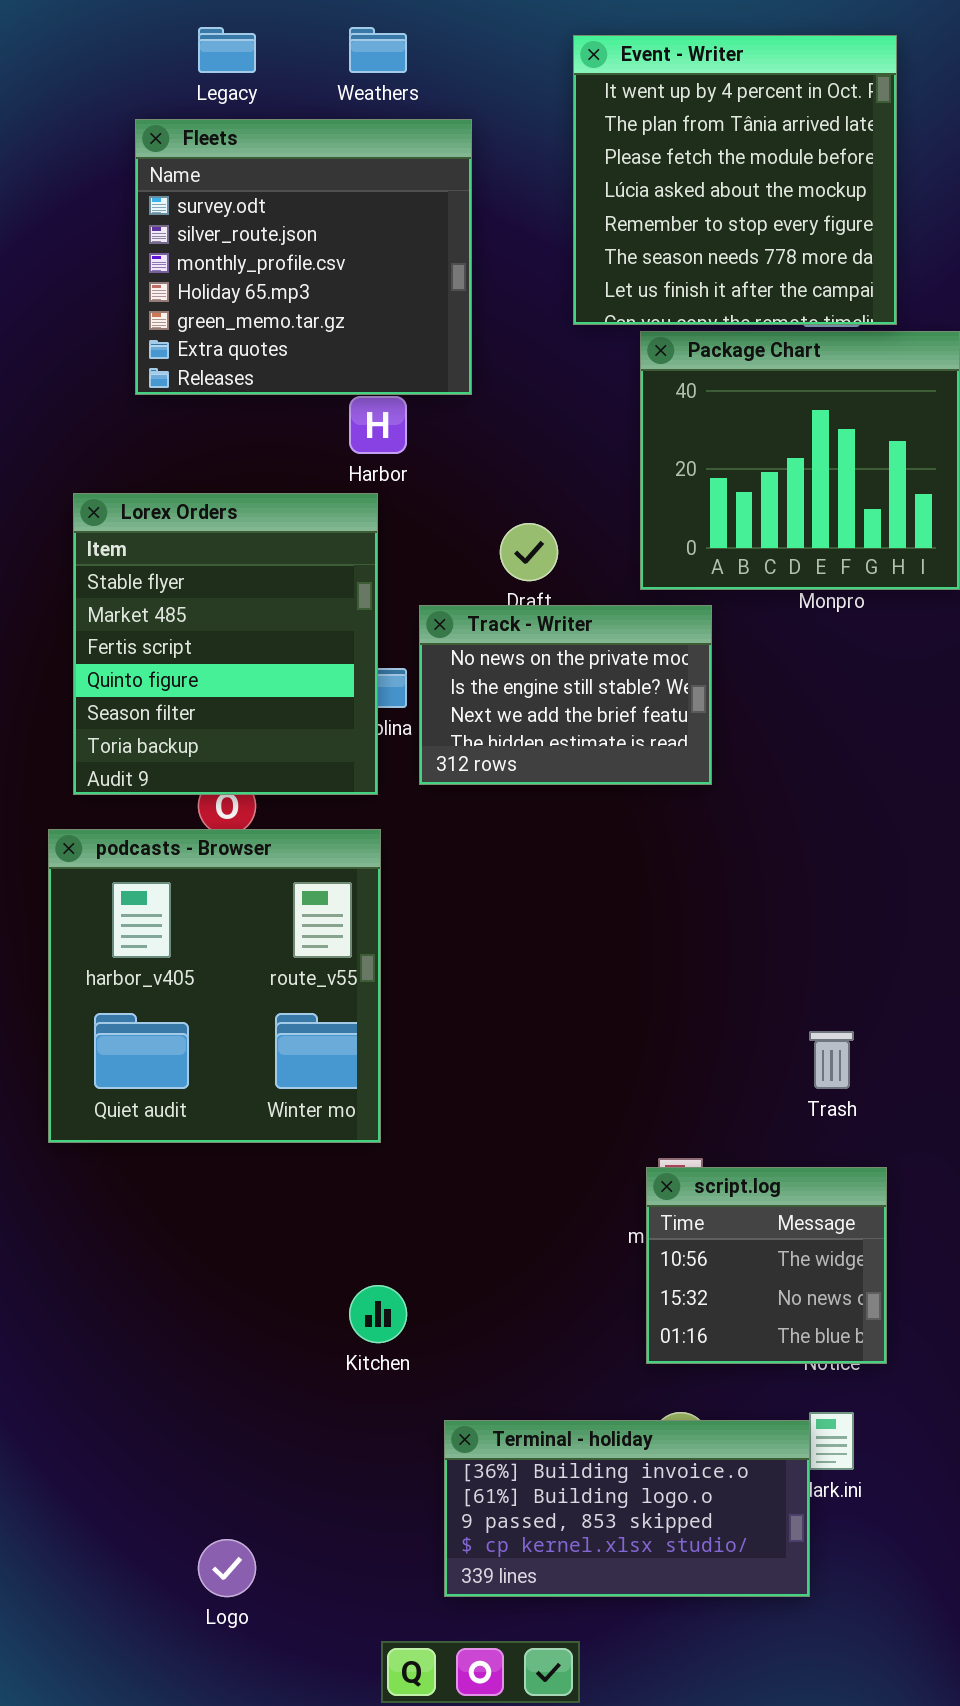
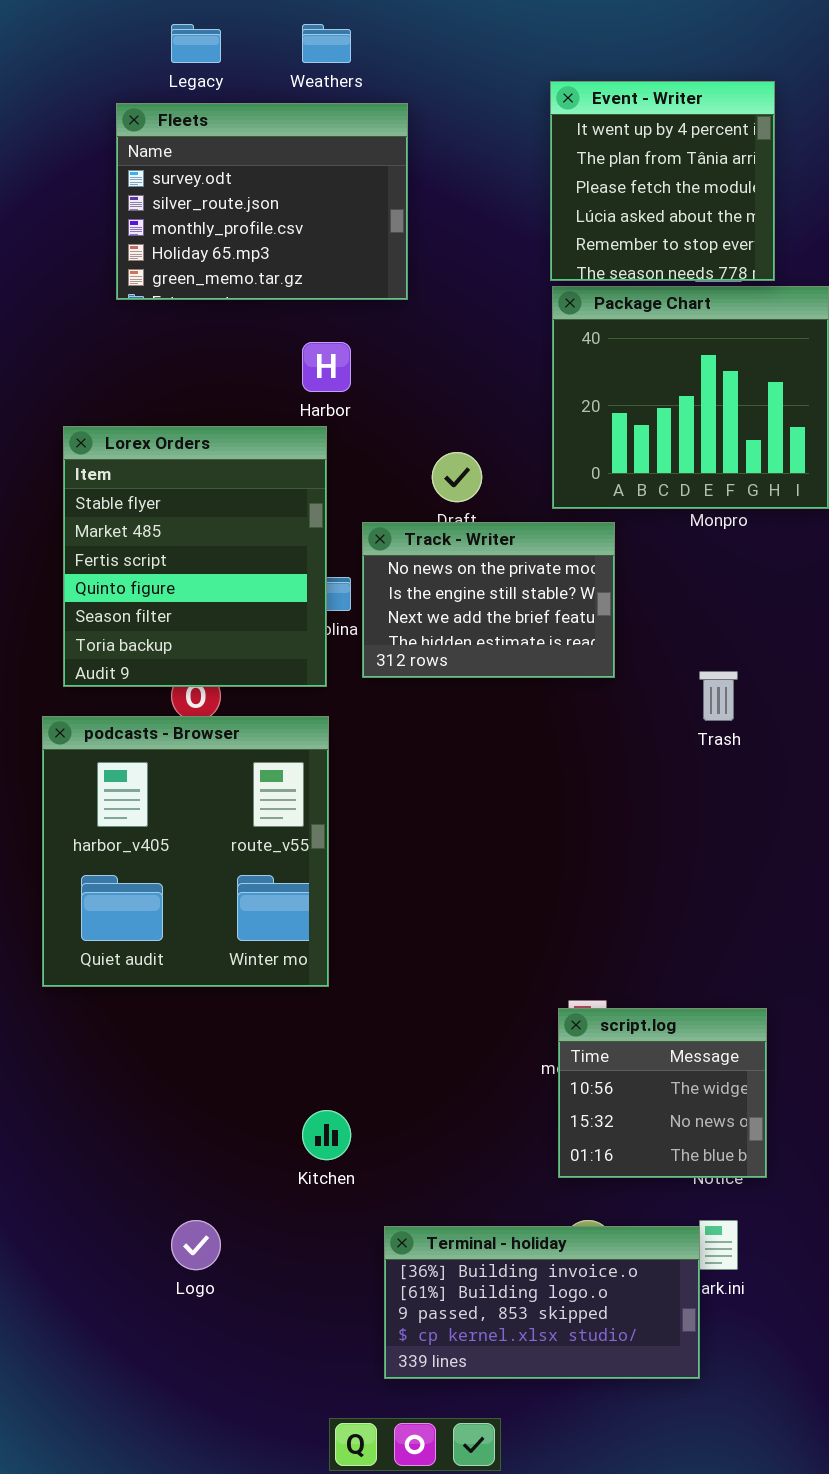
Event - Writer: [573,35,897,325] -> [550,81,775,281], resized
Fleets: [135,119,472,395] -> [116,103,408,300], resized
Trash: [809,1031,854,1089] -> [699,671,738,721], moved
Logo: [198,1539,256,1597] -> [171,1220,221,1270], moved

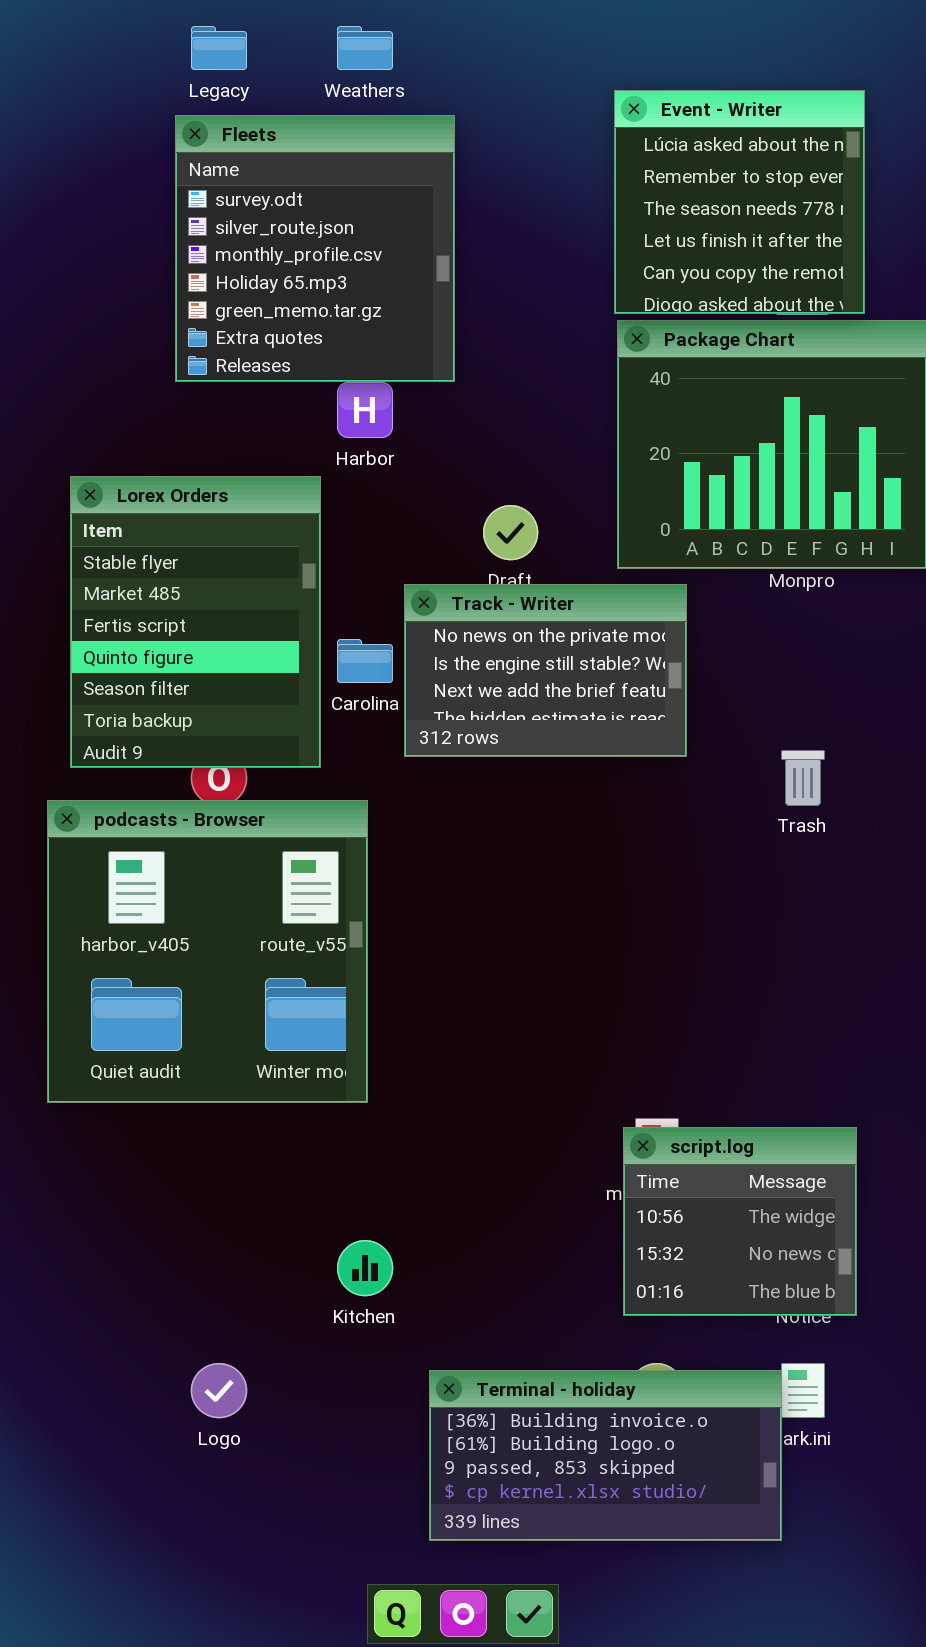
Event - Writer: [550,81,775,281] -> [614,90,865,314], scrolled down 3 rows
Fleets: [116,103,408,300] -> [175,115,455,382], resized
Lorex Orders: [63,426,327,687] -> [70,476,321,768], resized

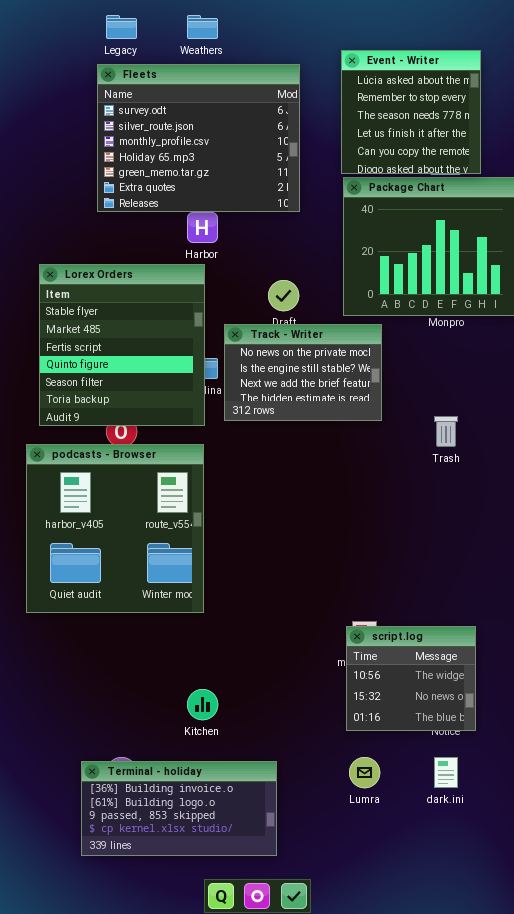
Fleets: [175,115,455,382] -> [97,64,300,212], resized
Lorex Orders: [70,476,321,768] -> [39,264,205,426], resized
Terminal - holiday: [429,1370,782,1541] -> [81,761,277,856], moved

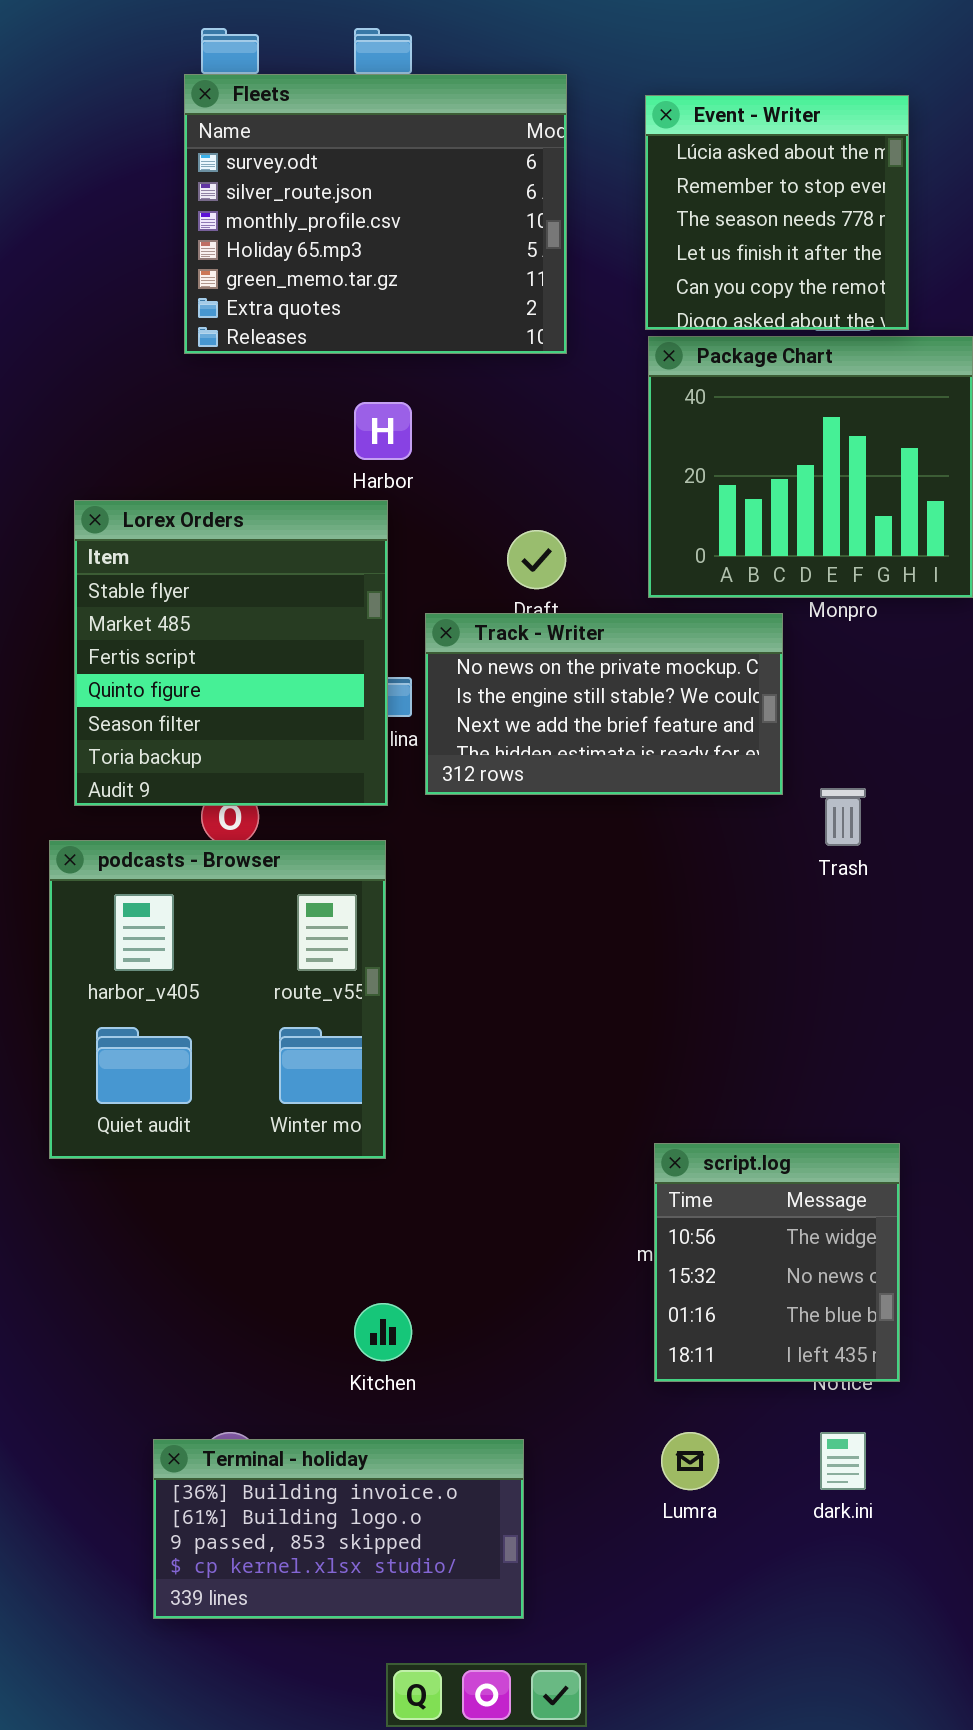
Fleets: [97,64,300,212] -> [184,74,567,354], moved
Track - Writer: [224,324,382,421] -> [425,613,783,795], resized
script.log: [346,626,476,731] -> [654,1143,900,1382], resized

